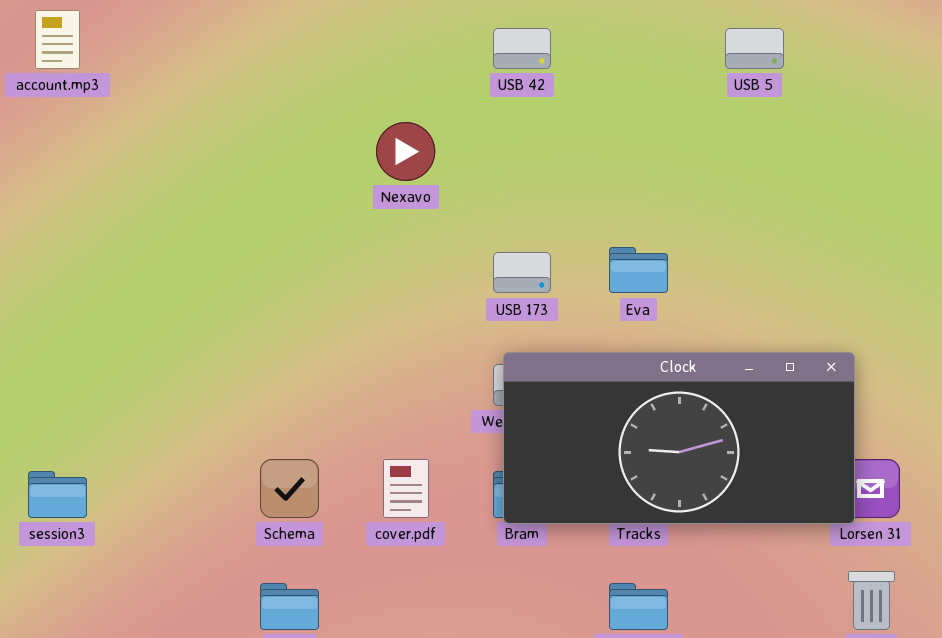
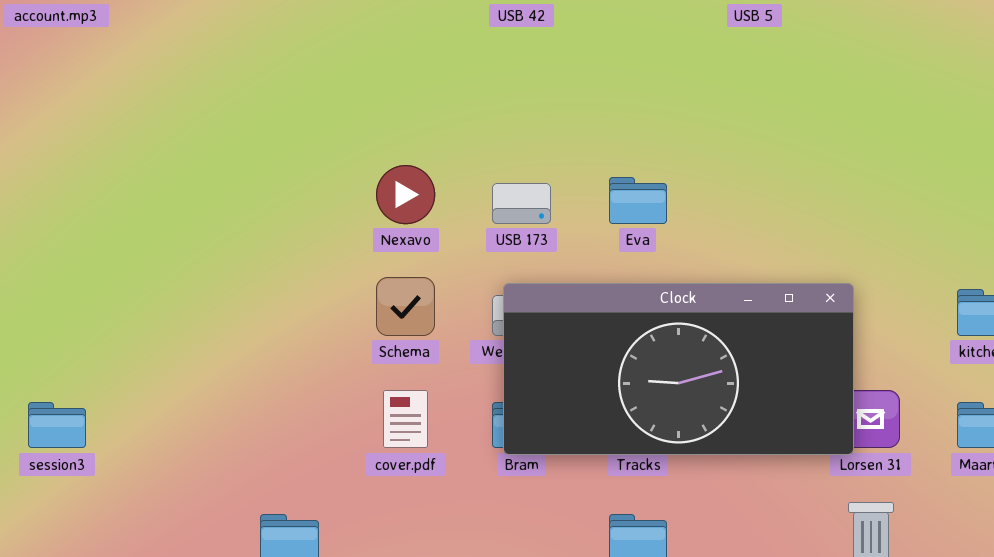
Nexavo: [376,122,435,181] -> [376,165,435,224], moved
Schema: [260,459,319,518] -> [376,277,435,336], moved

